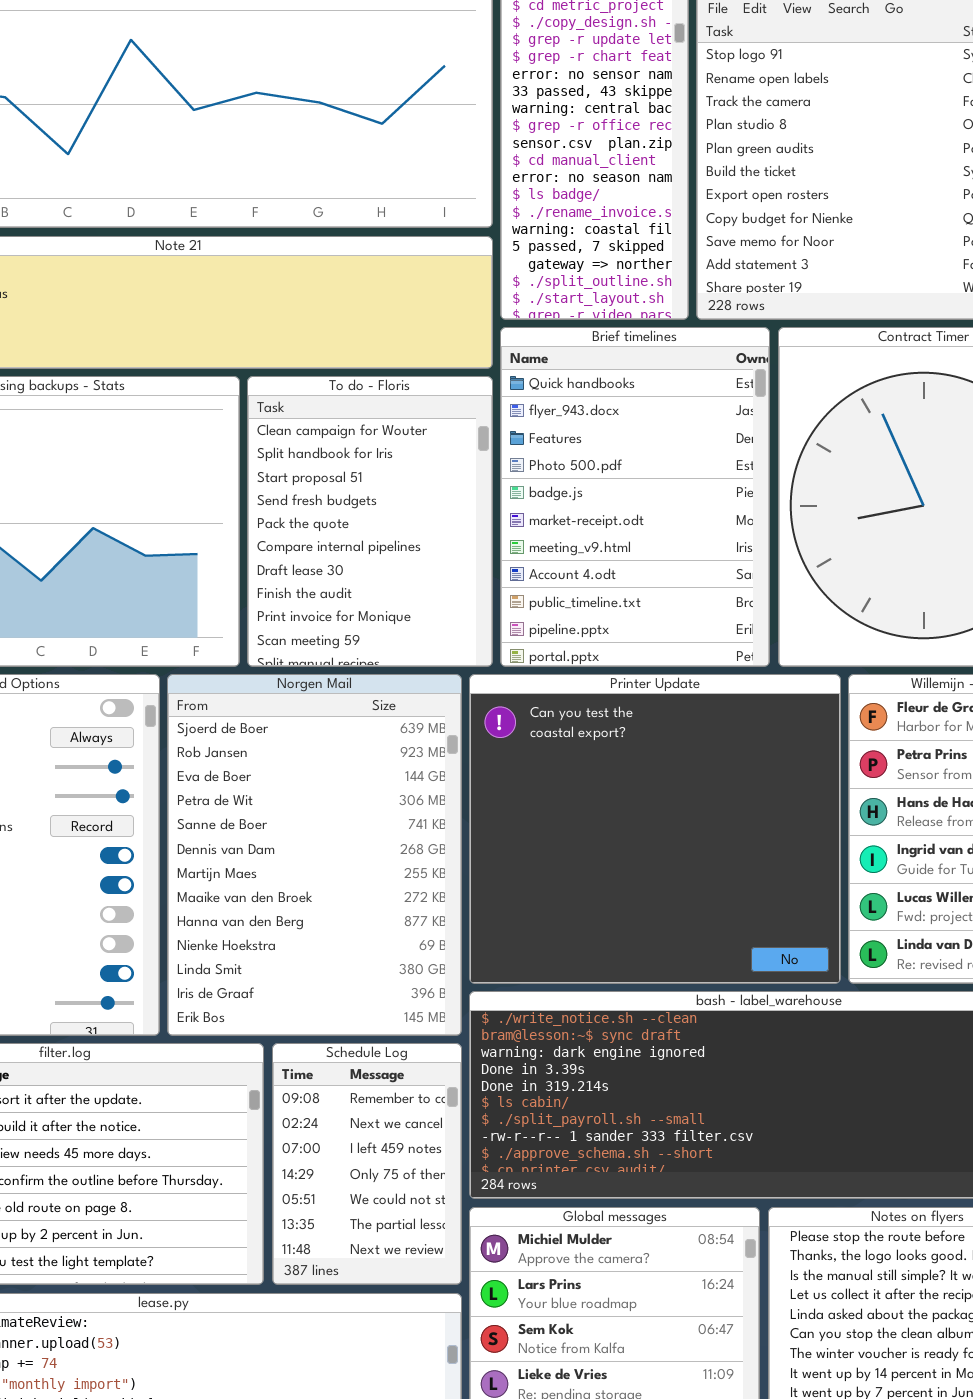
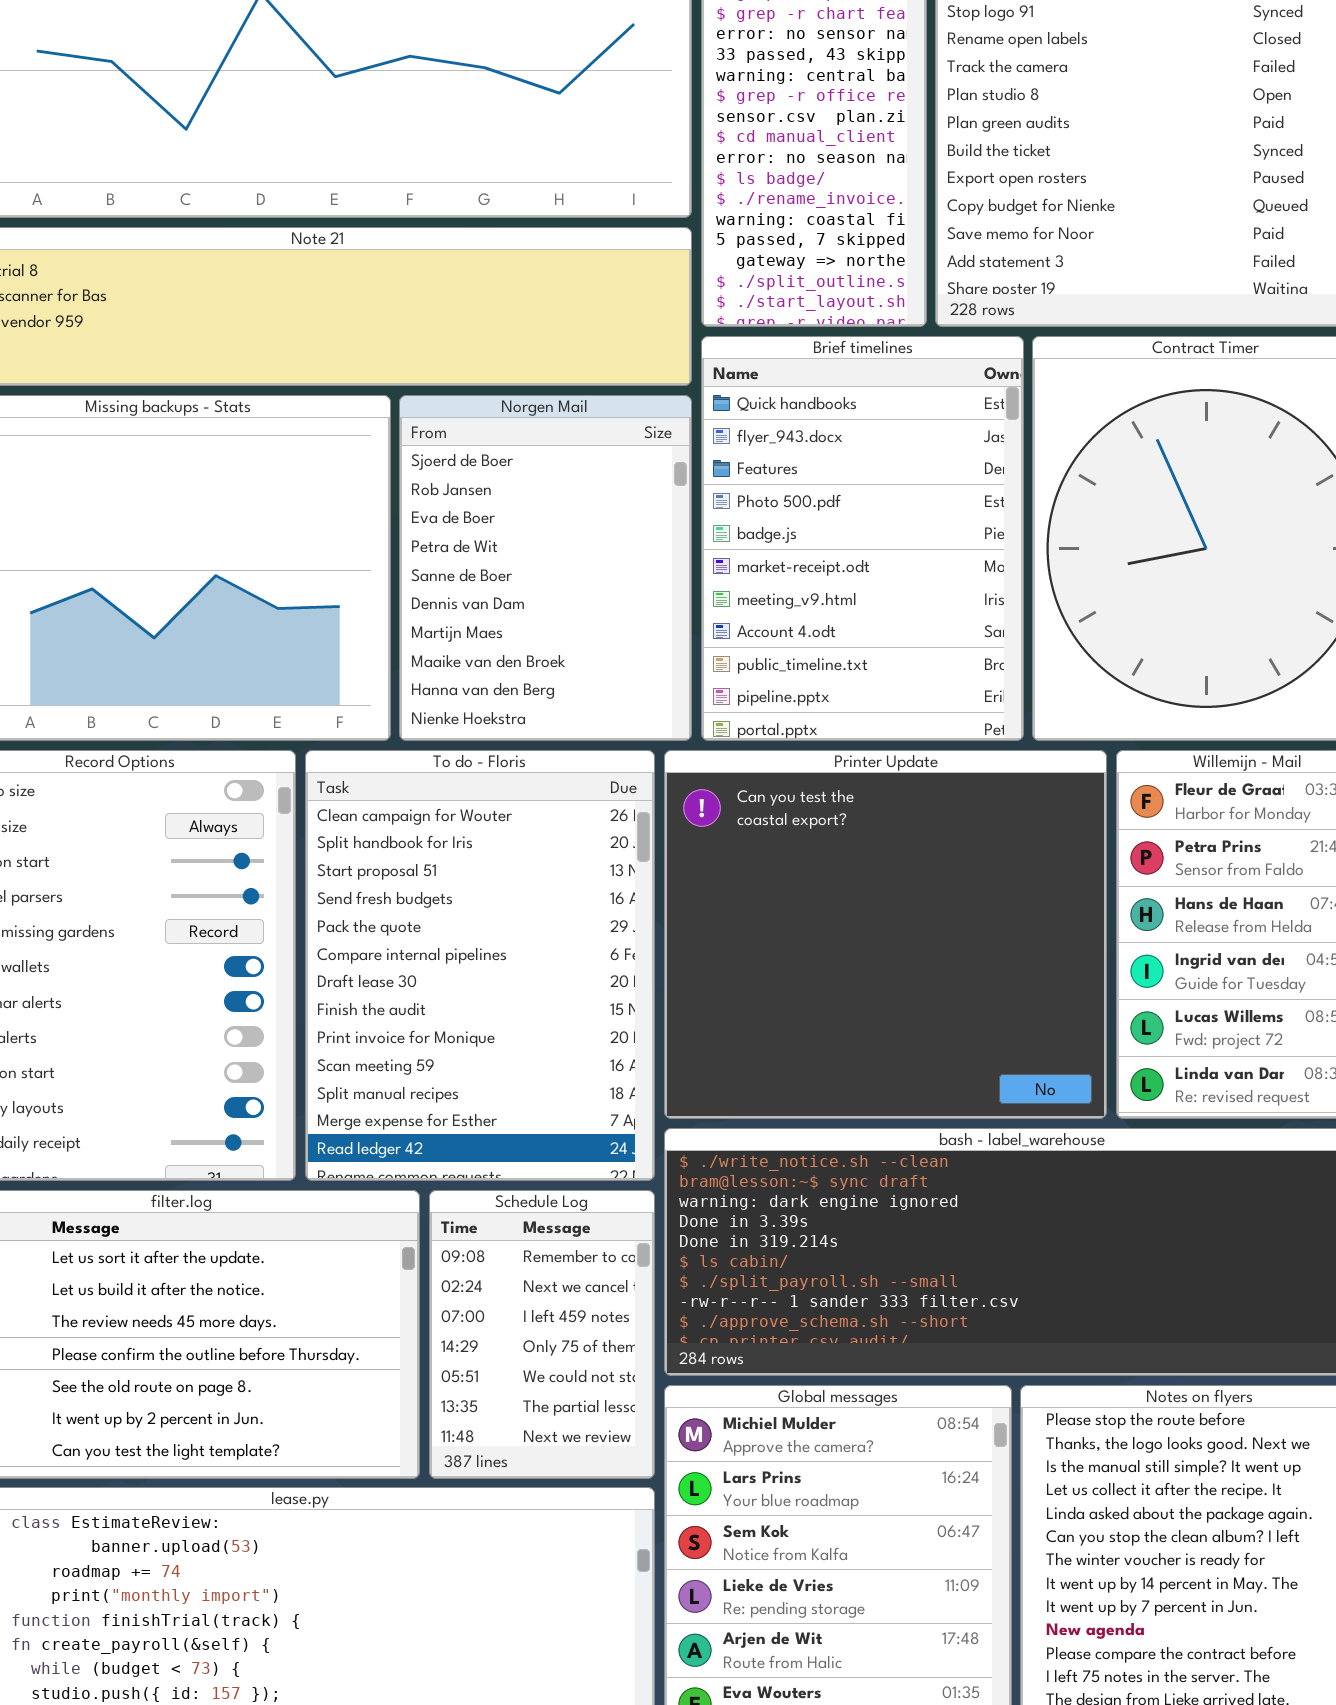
To do - Floris: [247,376,493,667] -> [305,750,655,1181], moved, resized
Norgen Mail: [167,674,462,1036] -> [399,395,692,741], moved, resized

